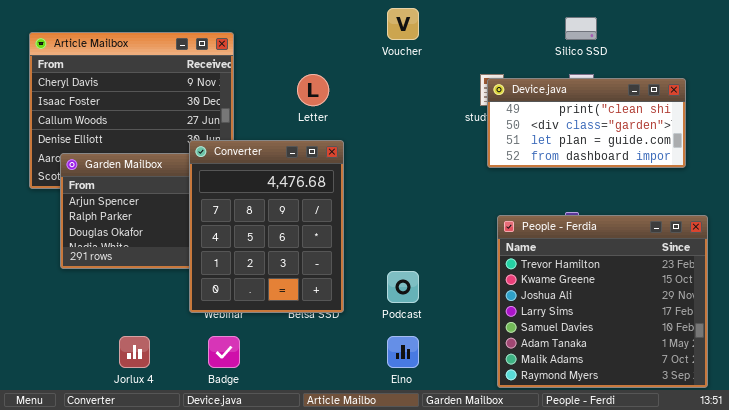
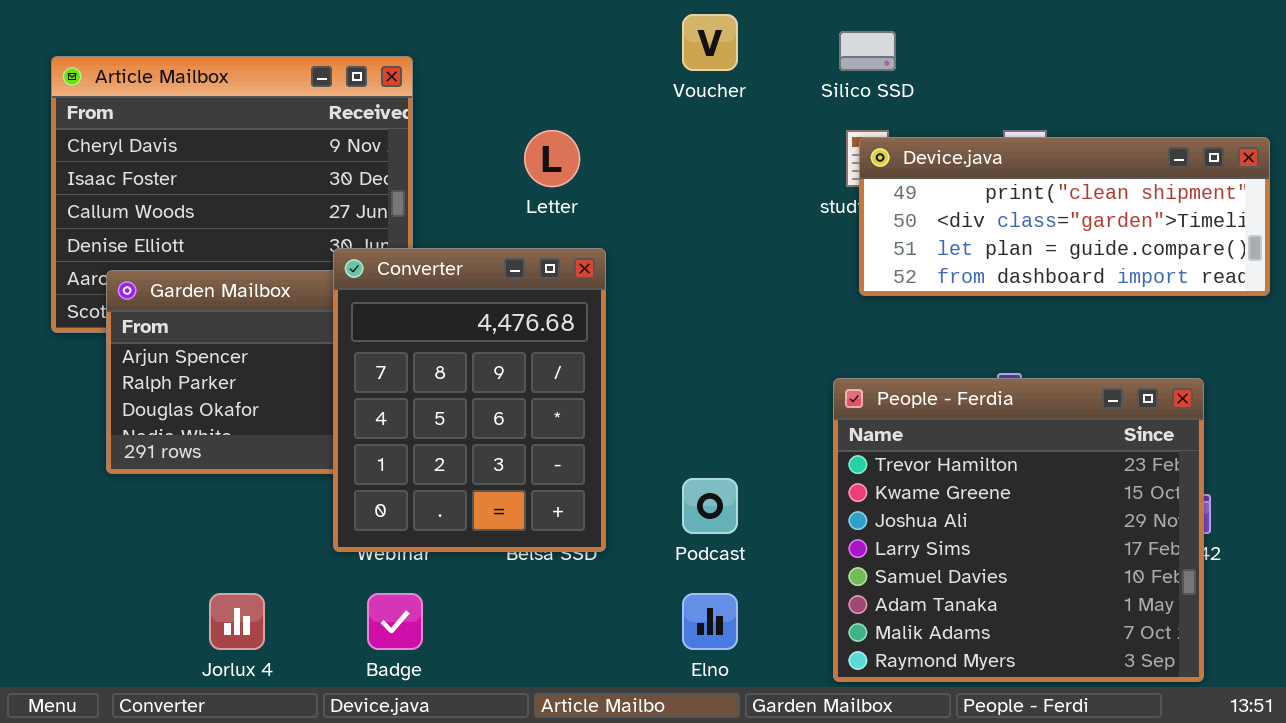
Silico SSD: [565,17,597,40] -> [839,31,896,71], moved
Device.java: [487,78,686,168] -> [859,137,1270,296], resized
People - Ferdia: [497,215,708,388] -> [833,378,1204,682], moved

